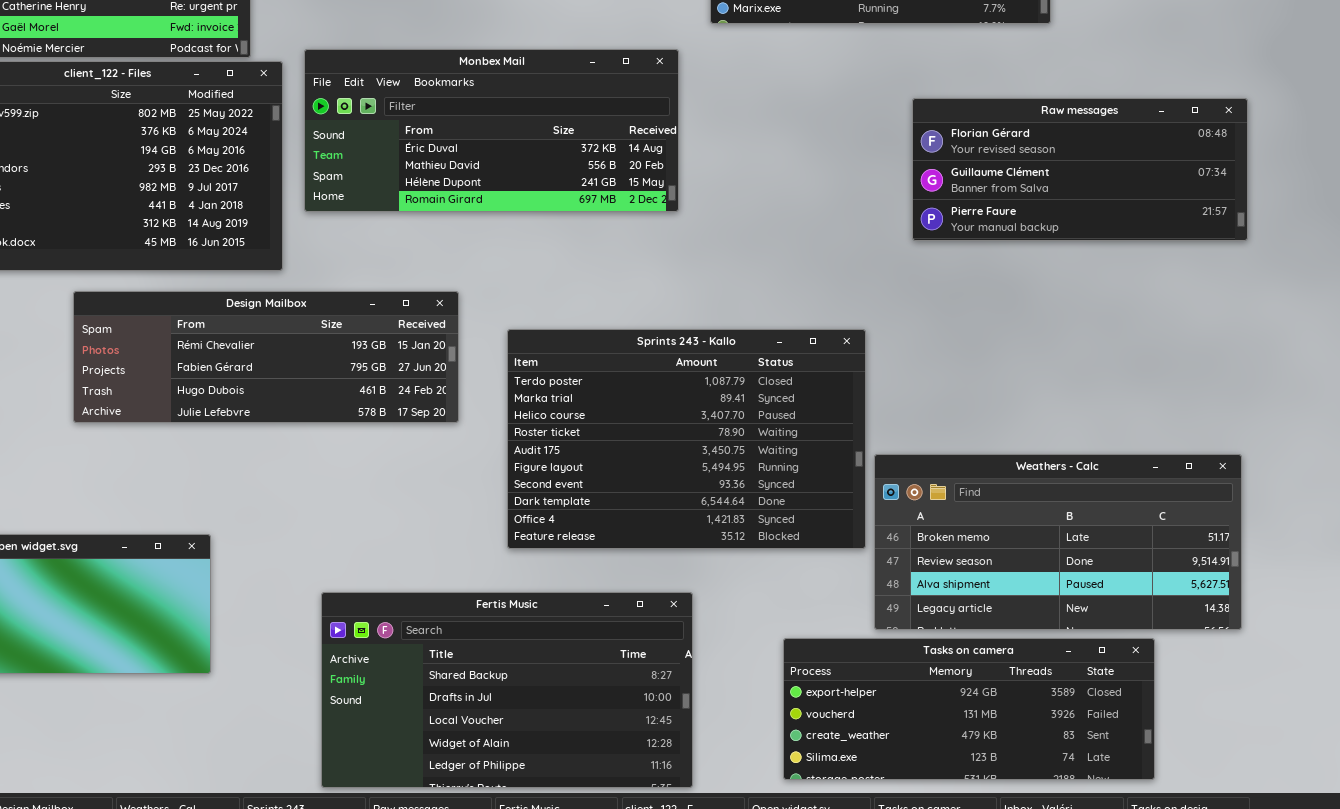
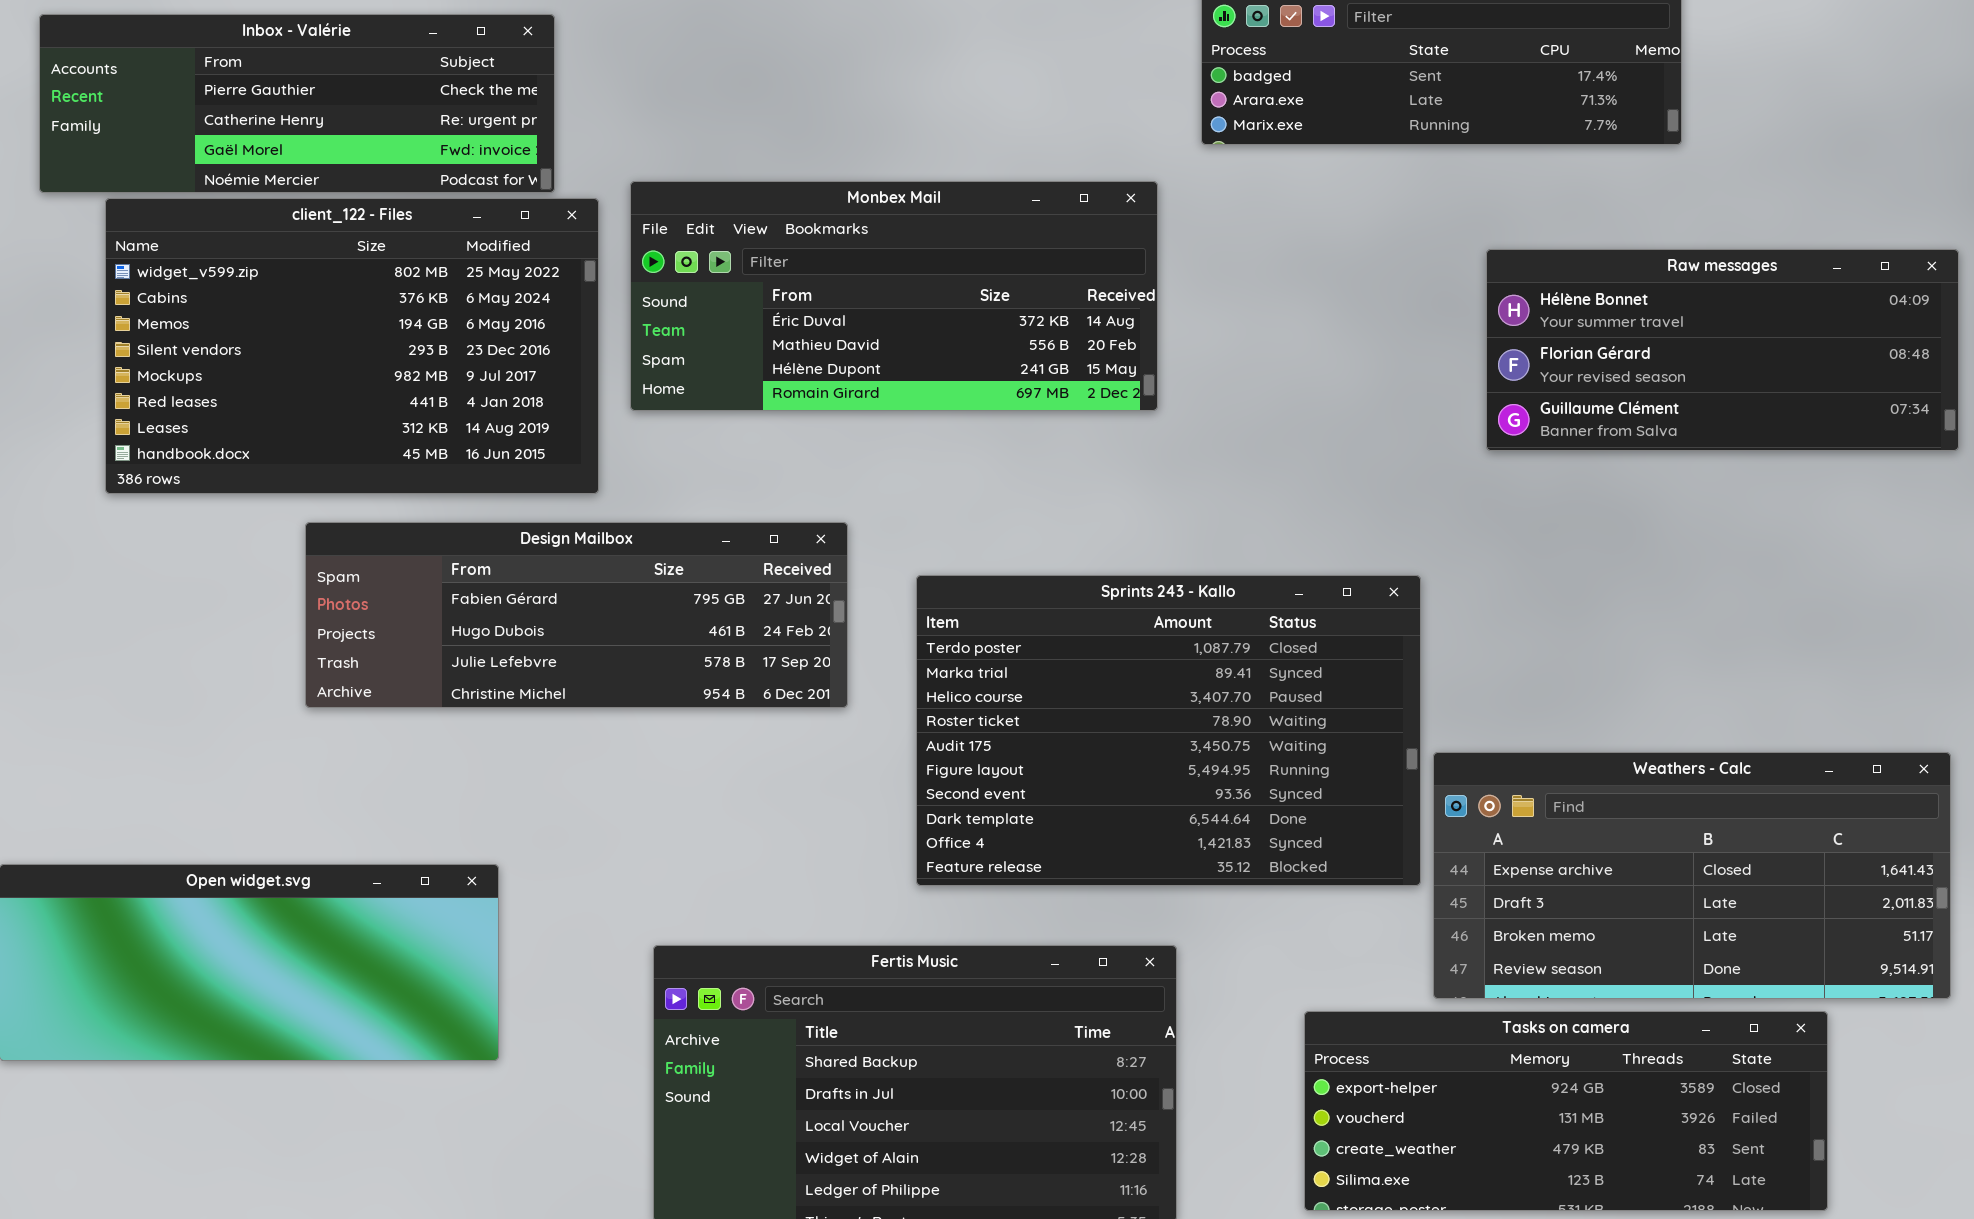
Raw messages: [912,98,1248,241] -> [1486,249,1959,451], scrolled up 1 row
Design Mailbox: [73,291,459,423] -> [305,522,848,708], scrolled down 1 row
Weathers - Calc: [874,454,1242,630] -> [1433,752,1951,999], scrolled up 2 rows

